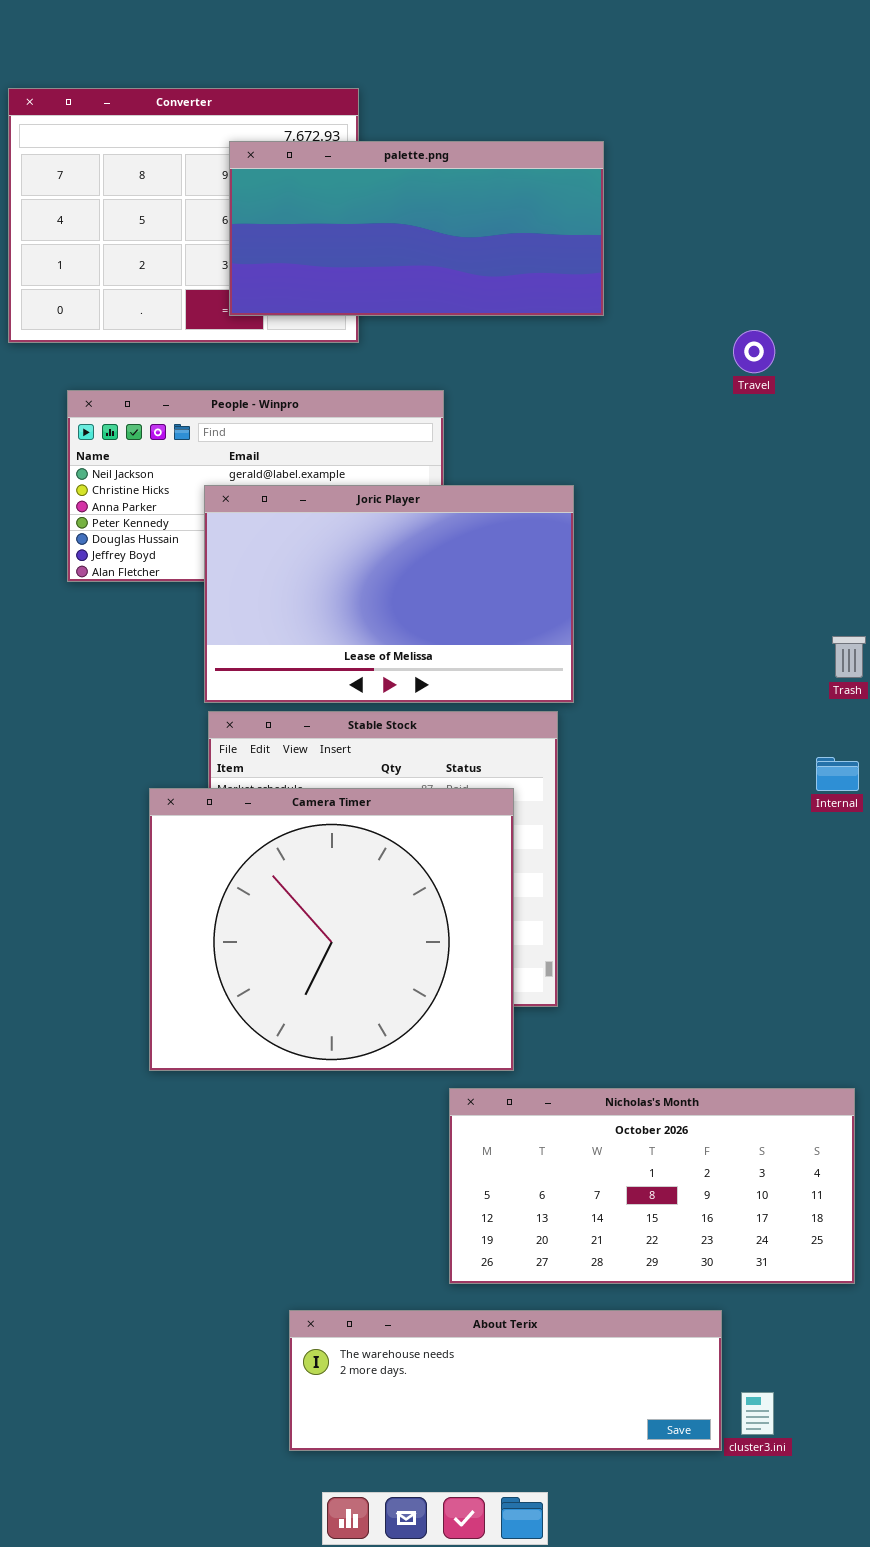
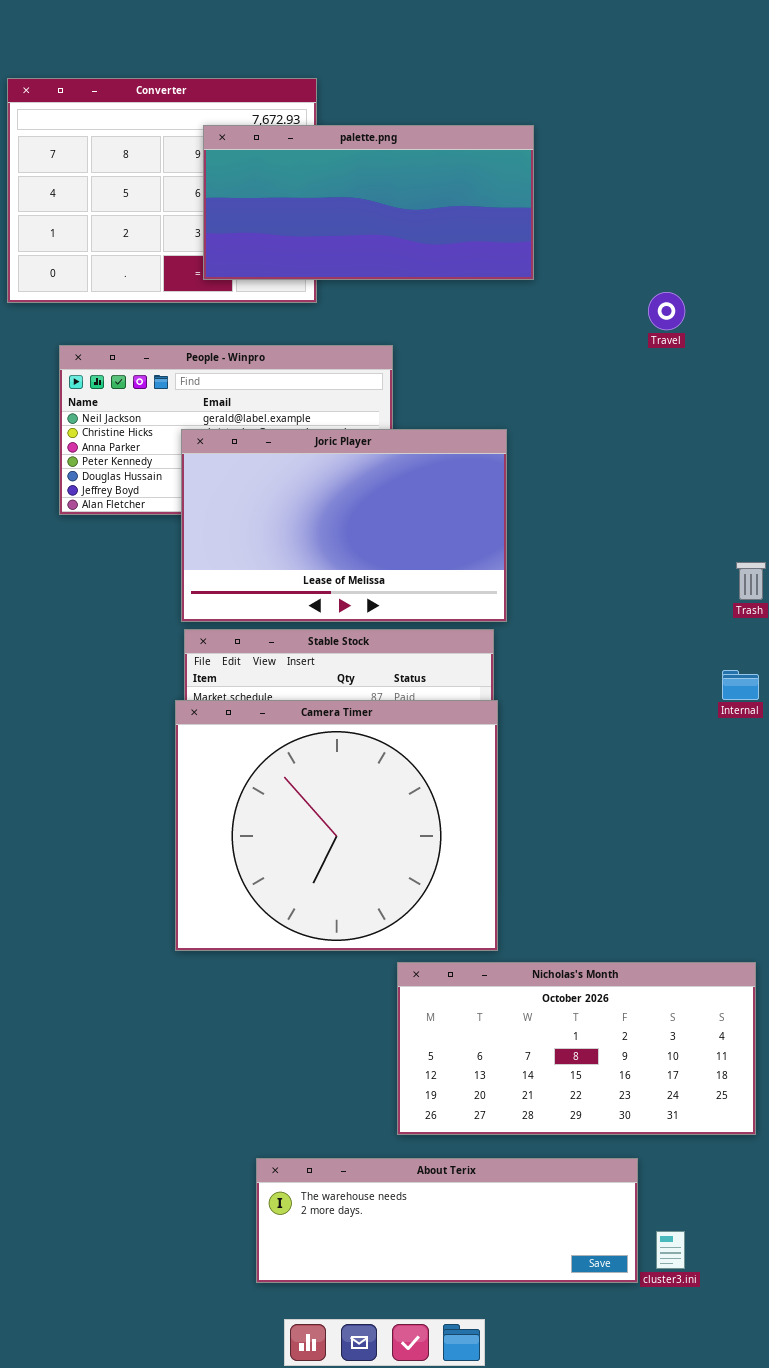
Camera Timer: [149,788,514,1071] -> [175,700,498,951], moved

